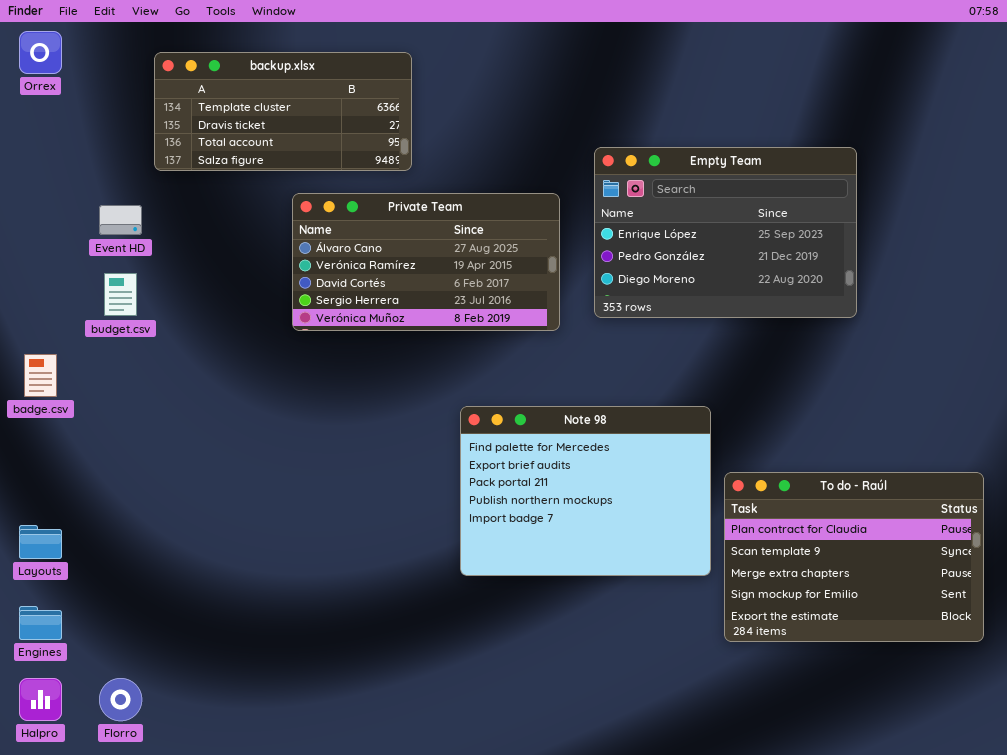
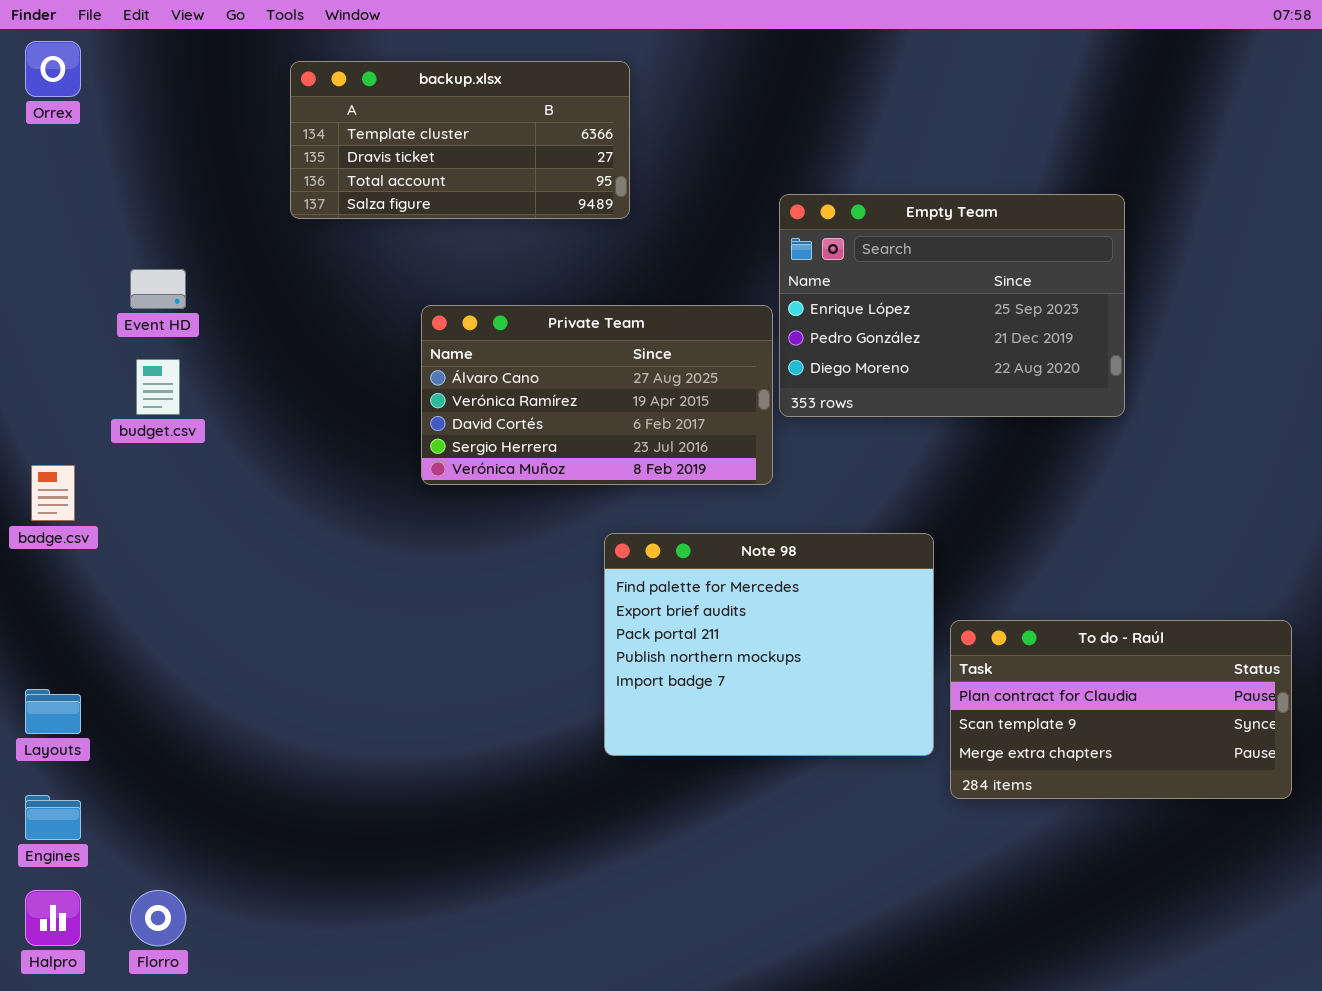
backup.xlsx: [154,52,412,171] -> [290,61,630,219], moved
Private Team: [292,193,560,331] -> [421,305,773,485], moved
To do - Raúl: [724,472,984,642] -> [950,620,1292,799], resized

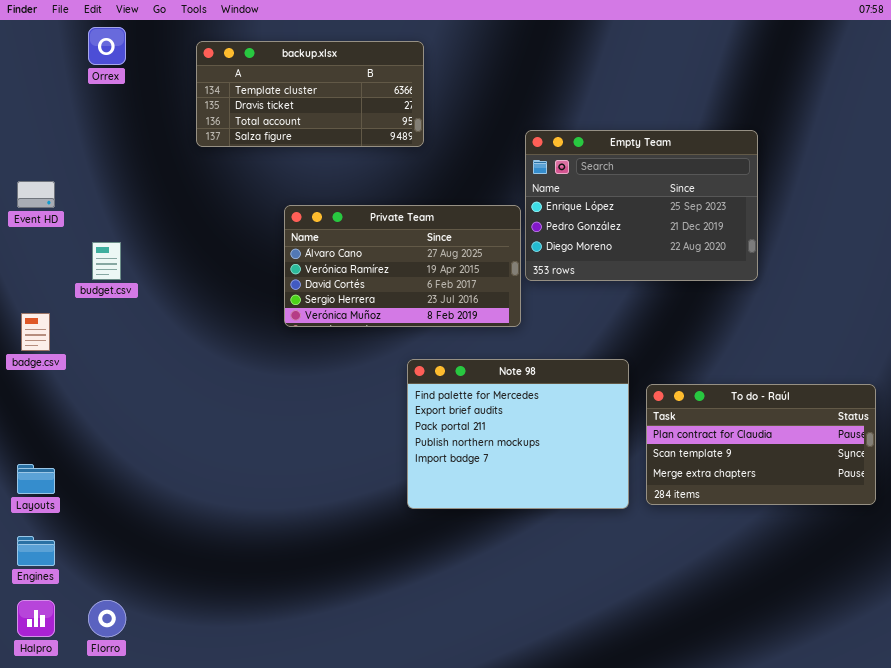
Orrex: [25,41,81,97] -> [88,27,126,65], moved
Event HD: [130,269,186,309] -> [17,181,55,208], moved
To do - Raúl: [950,620,1292,799] -> [646,384,876,505], moved

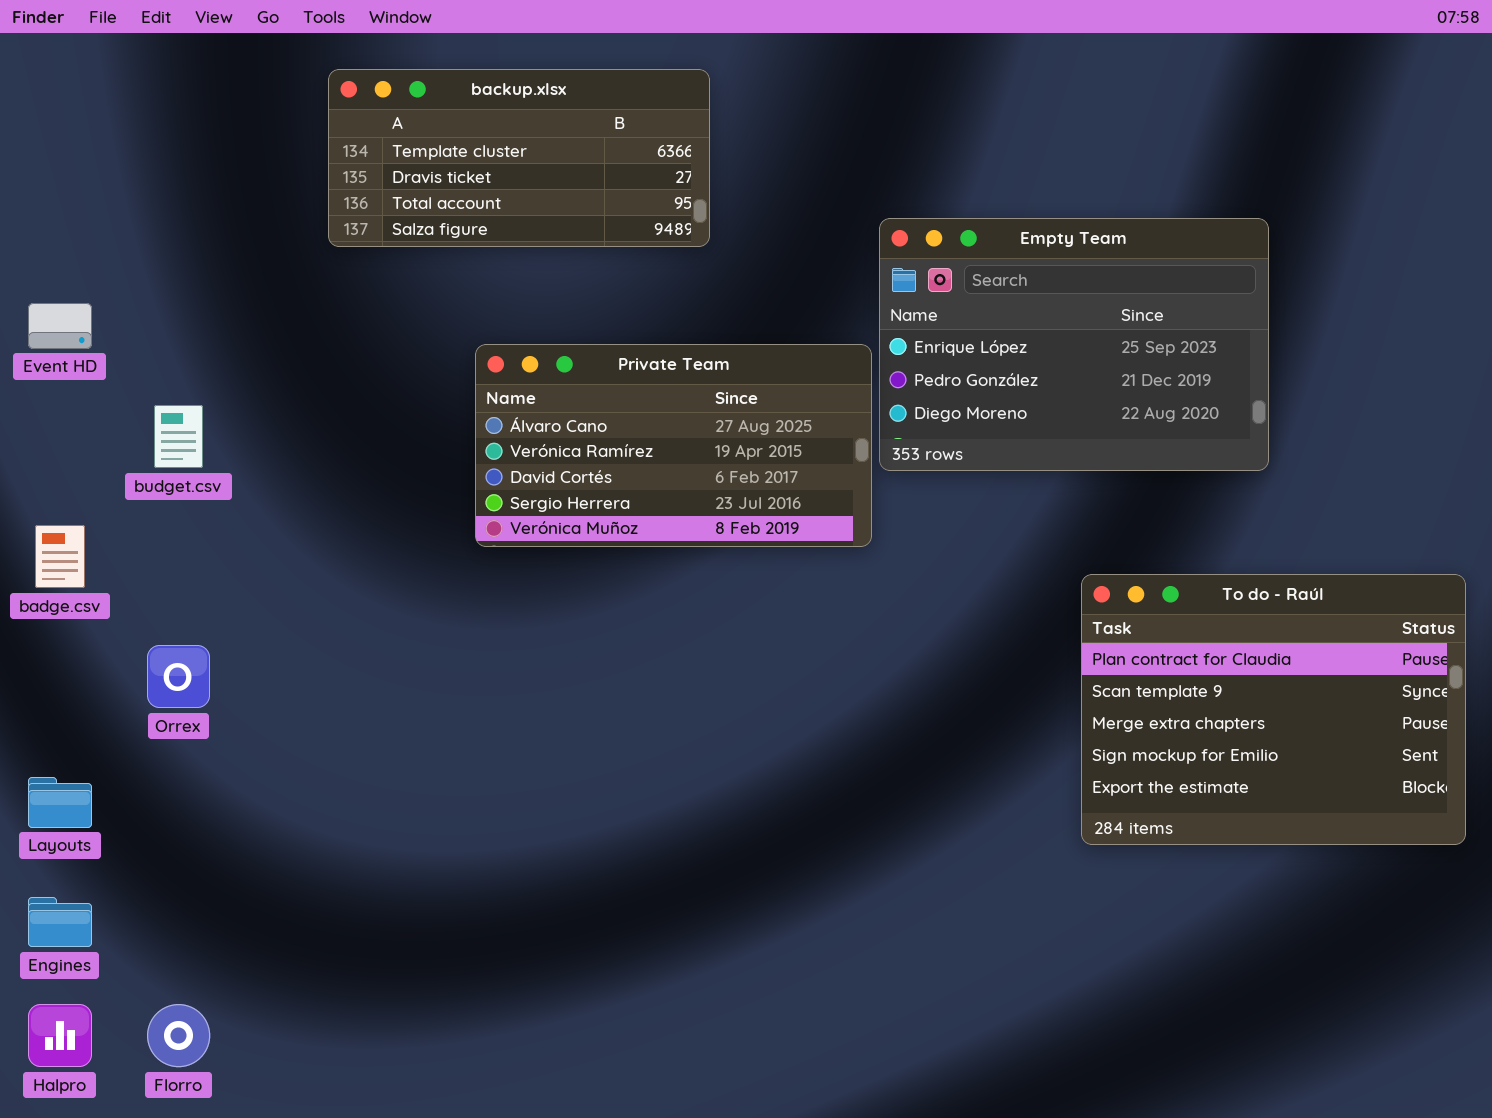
Orrex: [88,27,126,65] -> [147,645,210,708], moved
Note 98: [407,359,629,509] -> none, closed
To do - Raúl: [646,384,876,505] -> [1081,574,1466,845], resized

